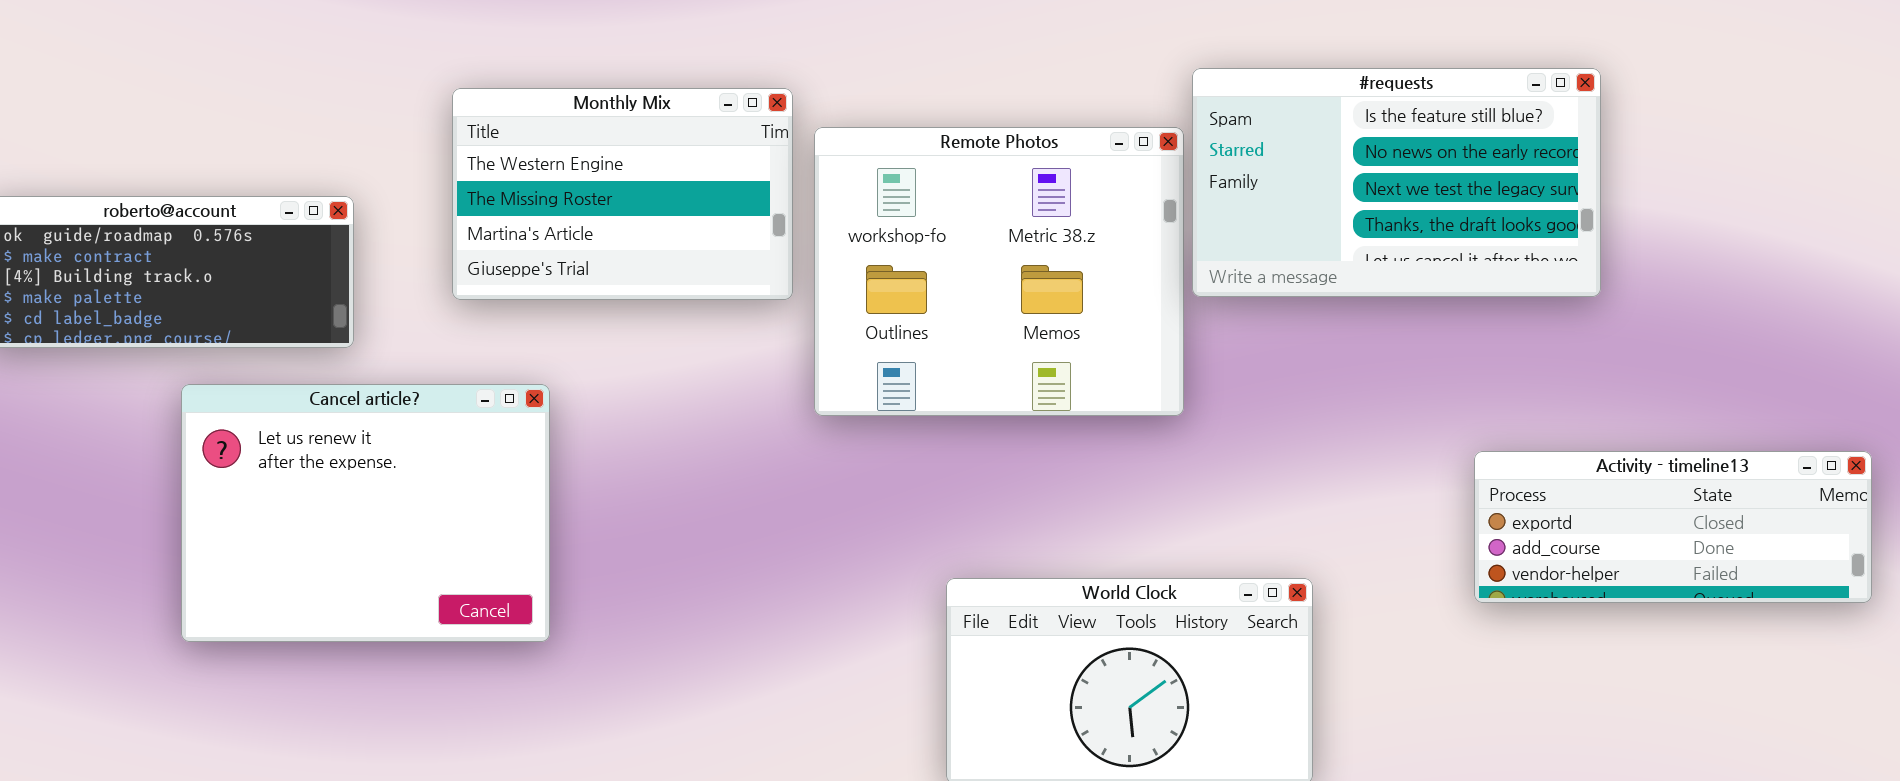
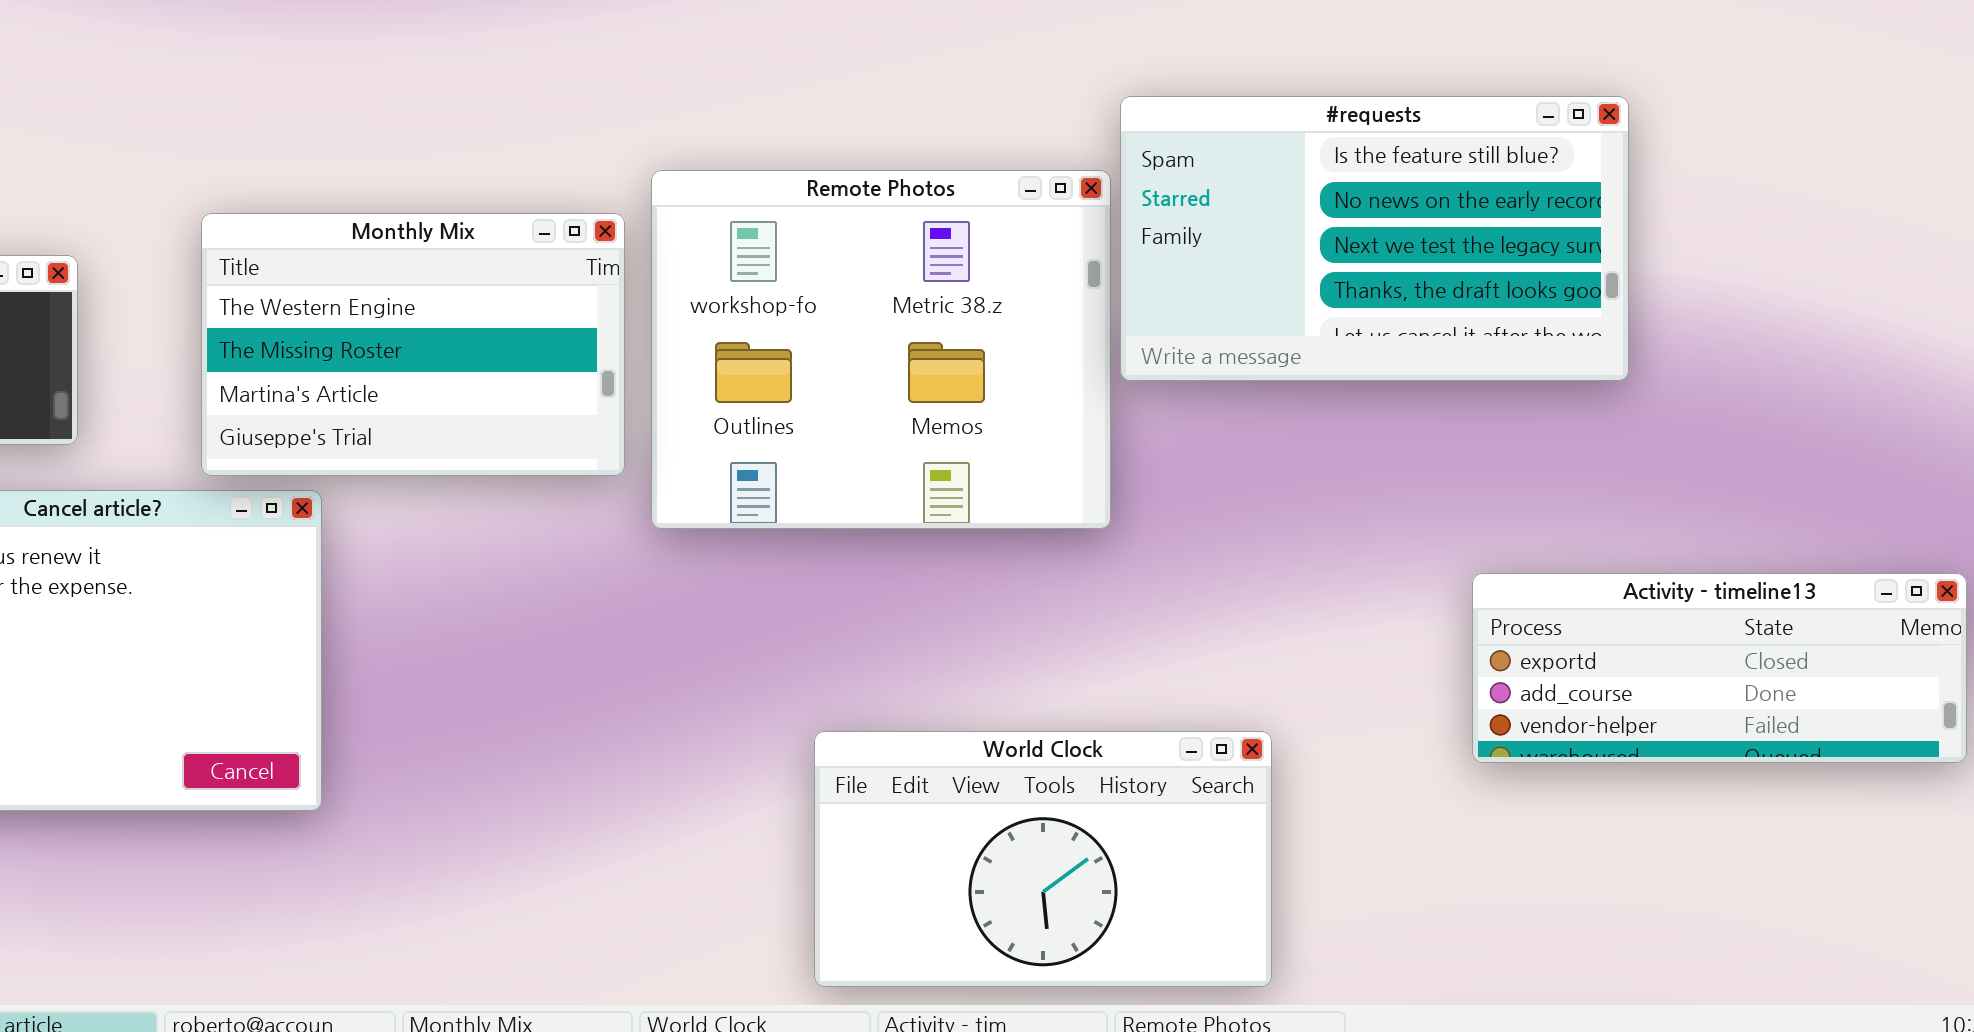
Monthly Mix: [452,88,793,300] -> [201,213,625,476], moved

